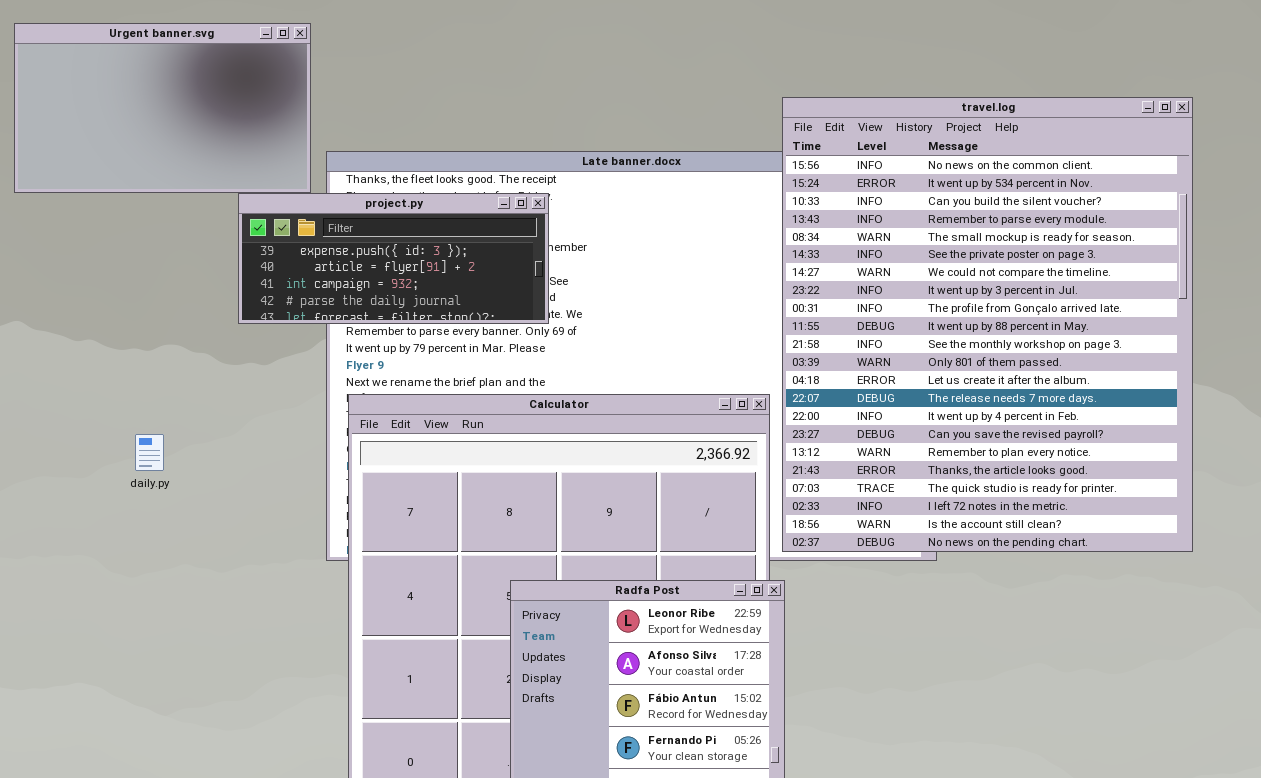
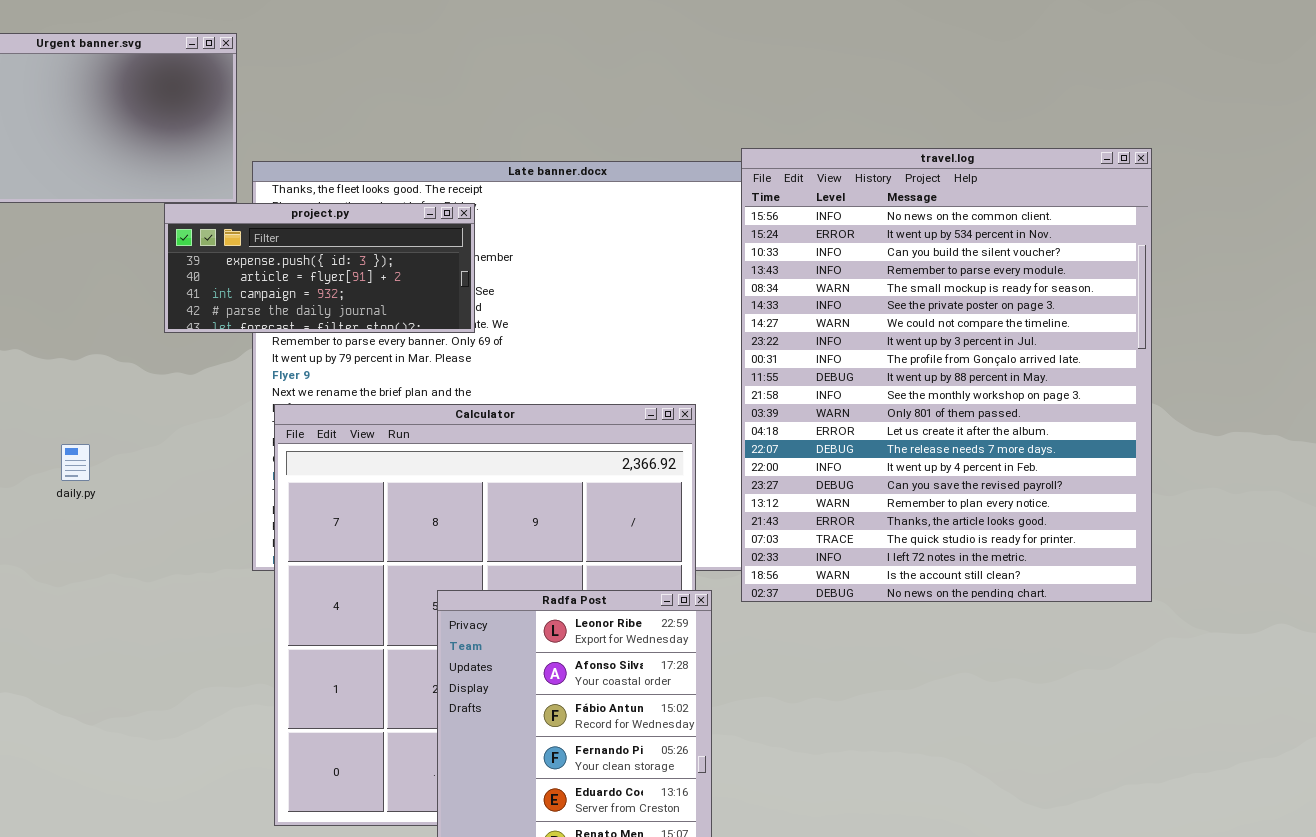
travel.log: [782,97,1193,552] -> [741,148,1152,602], moved

